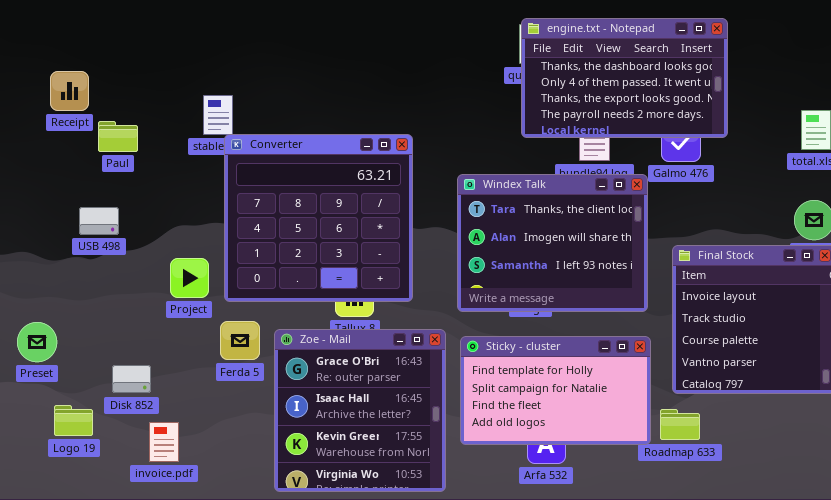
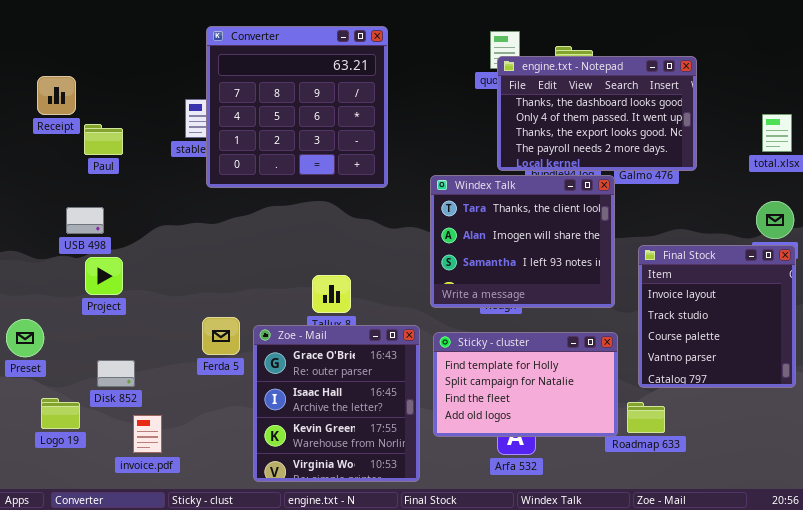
engine.txt - Notepad: [521,18,728,138] -> [497,56,697,171], moved
Converter: [224,134,413,302] -> [206,26,388,188], moved
Project: [170,258,209,298] -> [85,257,123,295], moved

